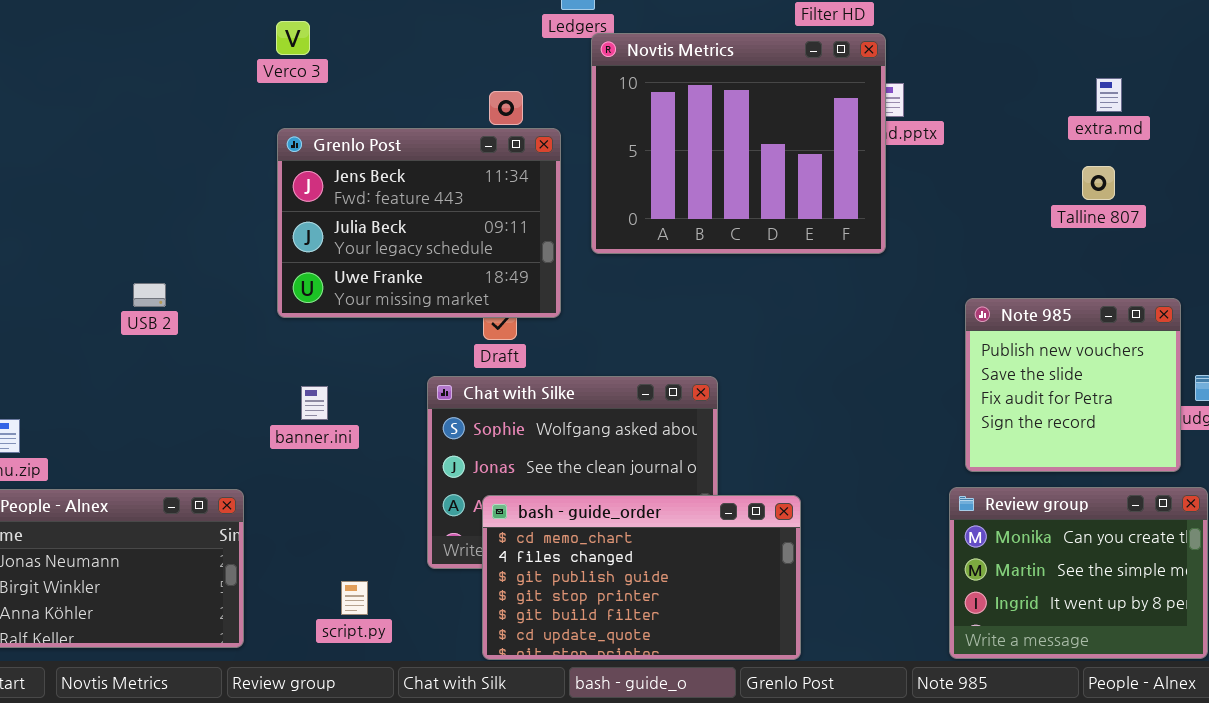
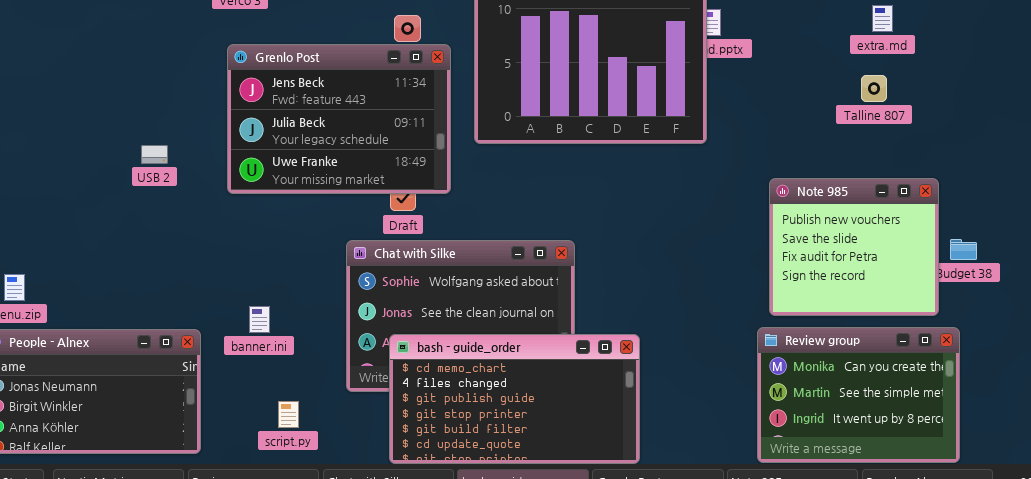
USB 2: [133,283,166,307] -> [141,145,168,164], moved
banner.ini: [301,386,328,420] -> [249,306,270,333], moved

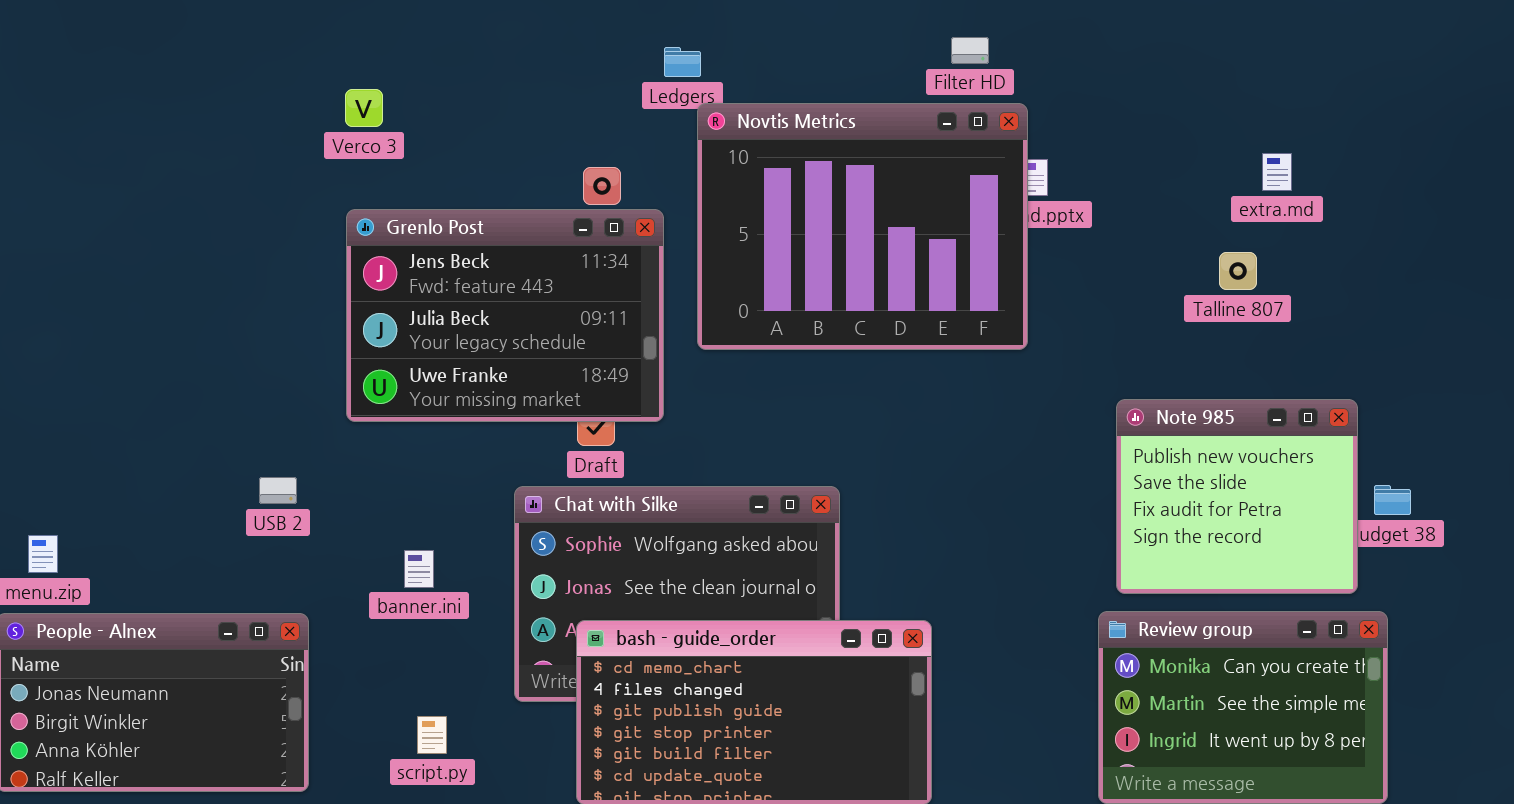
Talline 807: [861,75,887,102] -> [1219,252,1257,290], moved
USB 2: [141,145,168,164] -> [259,477,297,504], moved
banner.ini: [249,306,270,333] -> [404,550,434,588], moved

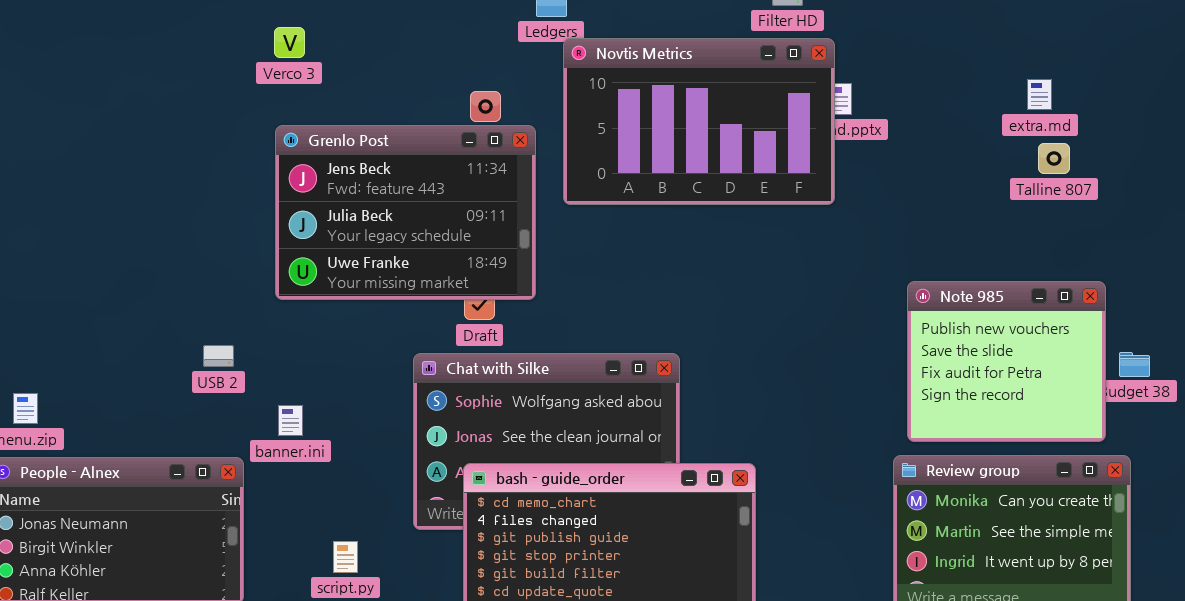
Novtis Metrics: [697,103,1028,350] -> [563,38,835,205], resized
Talline 807: [1219,252,1257,290] -> [1038,143,1070,174], moved
banner.ini: [404,550,434,588] -> [278,405,303,436], moved

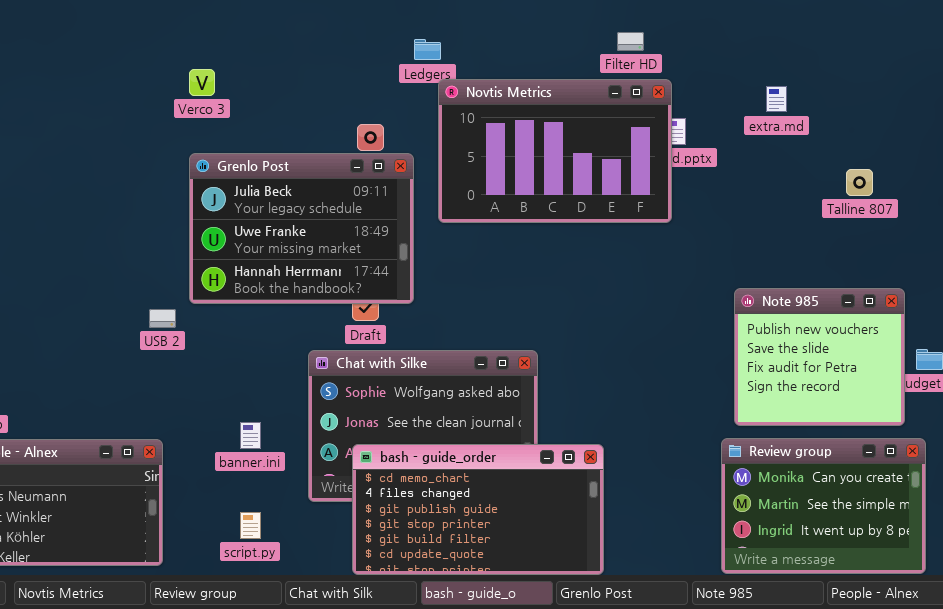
extra.md: [1027,79,1052,110] -> [766,86,787,112], moved
Grenlo Post: [275,125,536,300] -> [189,153,414,304], scrolled down 1 row
USB 2: [203,345,234,367] -> [149,309,176,328], moved
banner.ini: [278,405,303,436] -> [240,422,261,449], moved

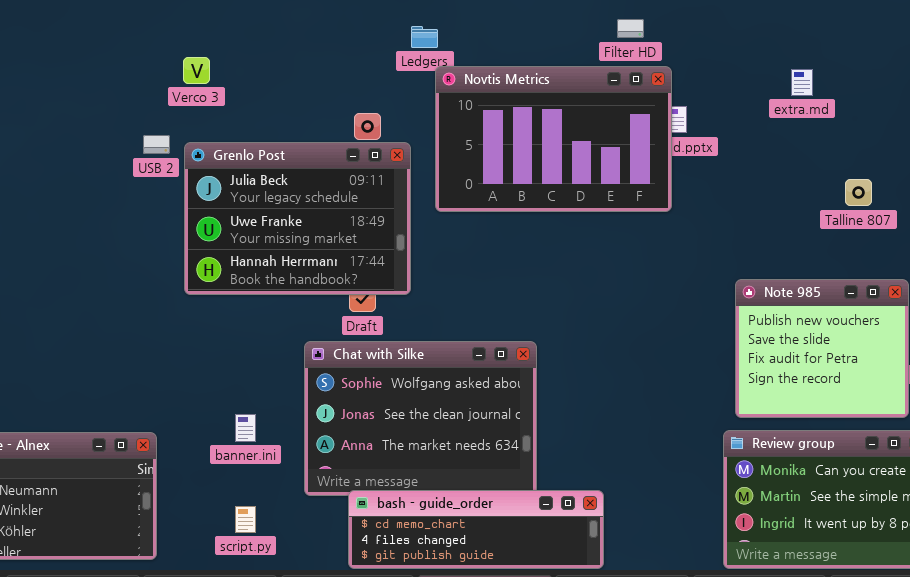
extra.md: [766,86,787,112] -> [791,69,813,96], moved
Talline 807: [846,169,873,196] -> [845,179,872,206], moved
USB 2: [149,309,176,328] -> [143,135,170,154], moved
bash - guide_order: [352,444,604,575] -> [348,490,604,569], resized

